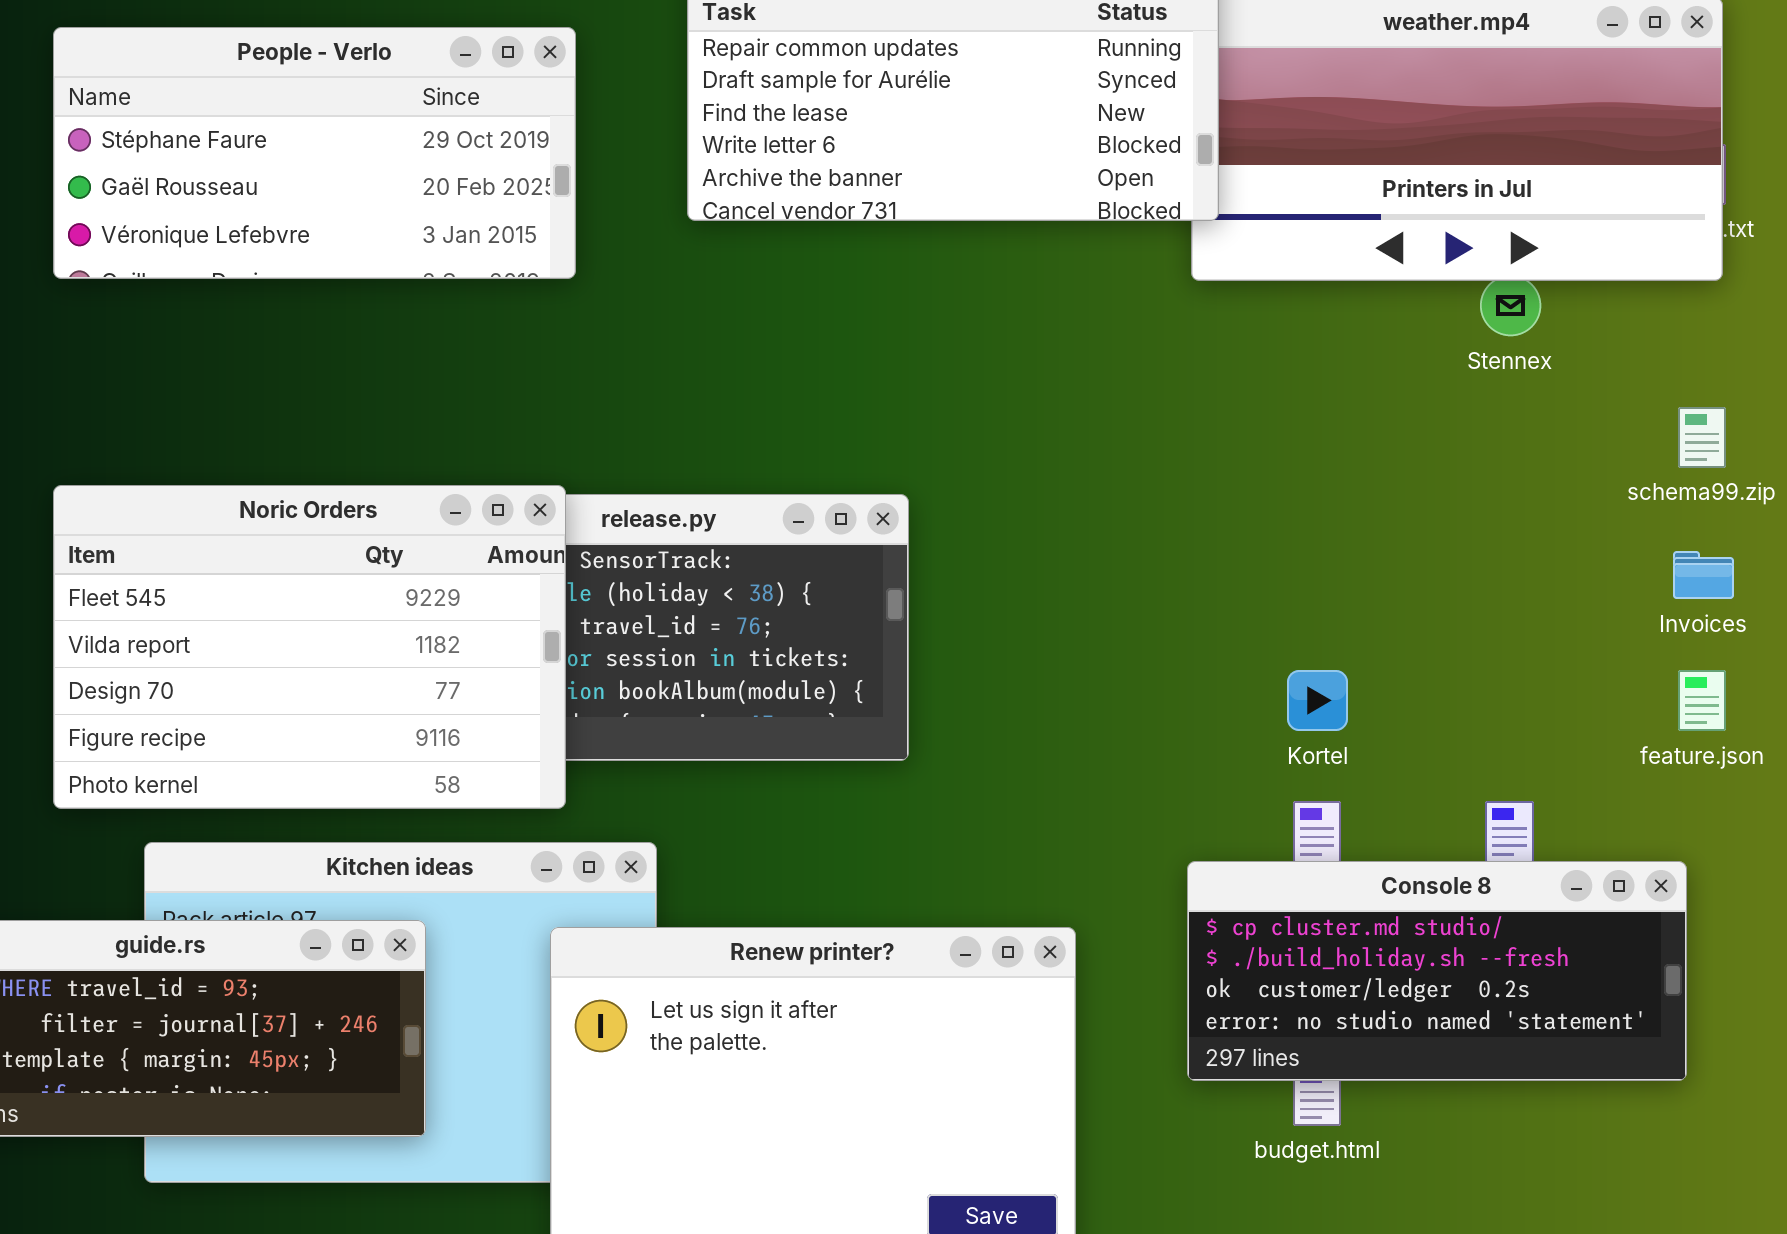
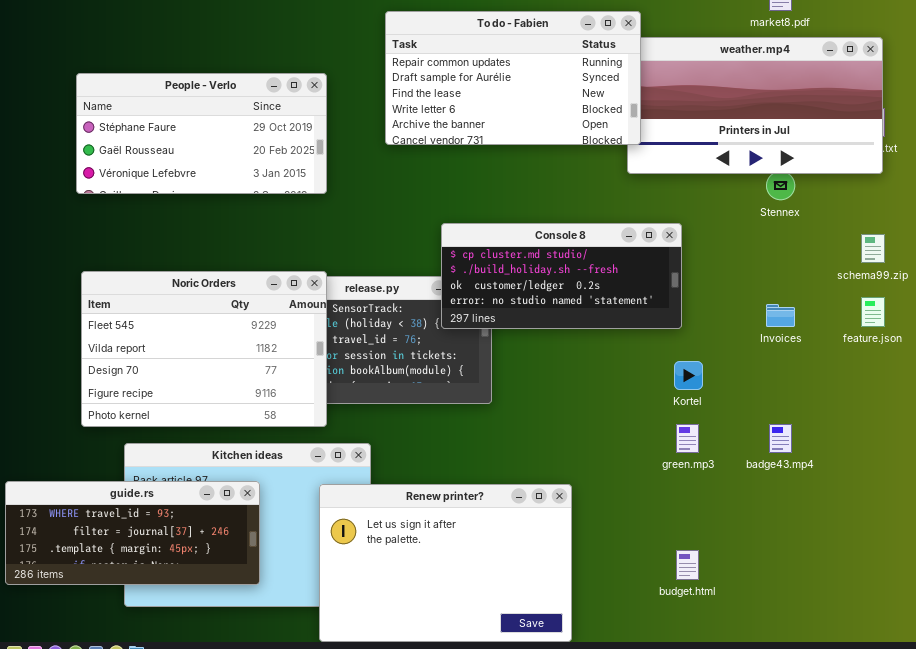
People - Verlo: [53,27,576,279] -> [76,73,327,194], moved
Invoices: [1673,551,1734,599] -> [766,304,795,327], moved
feature.json: [1678,670,1726,731] -> [861,297,885,327], moved
Console 8: [1187,861,1687,1081] -> [441,223,682,329], moved

